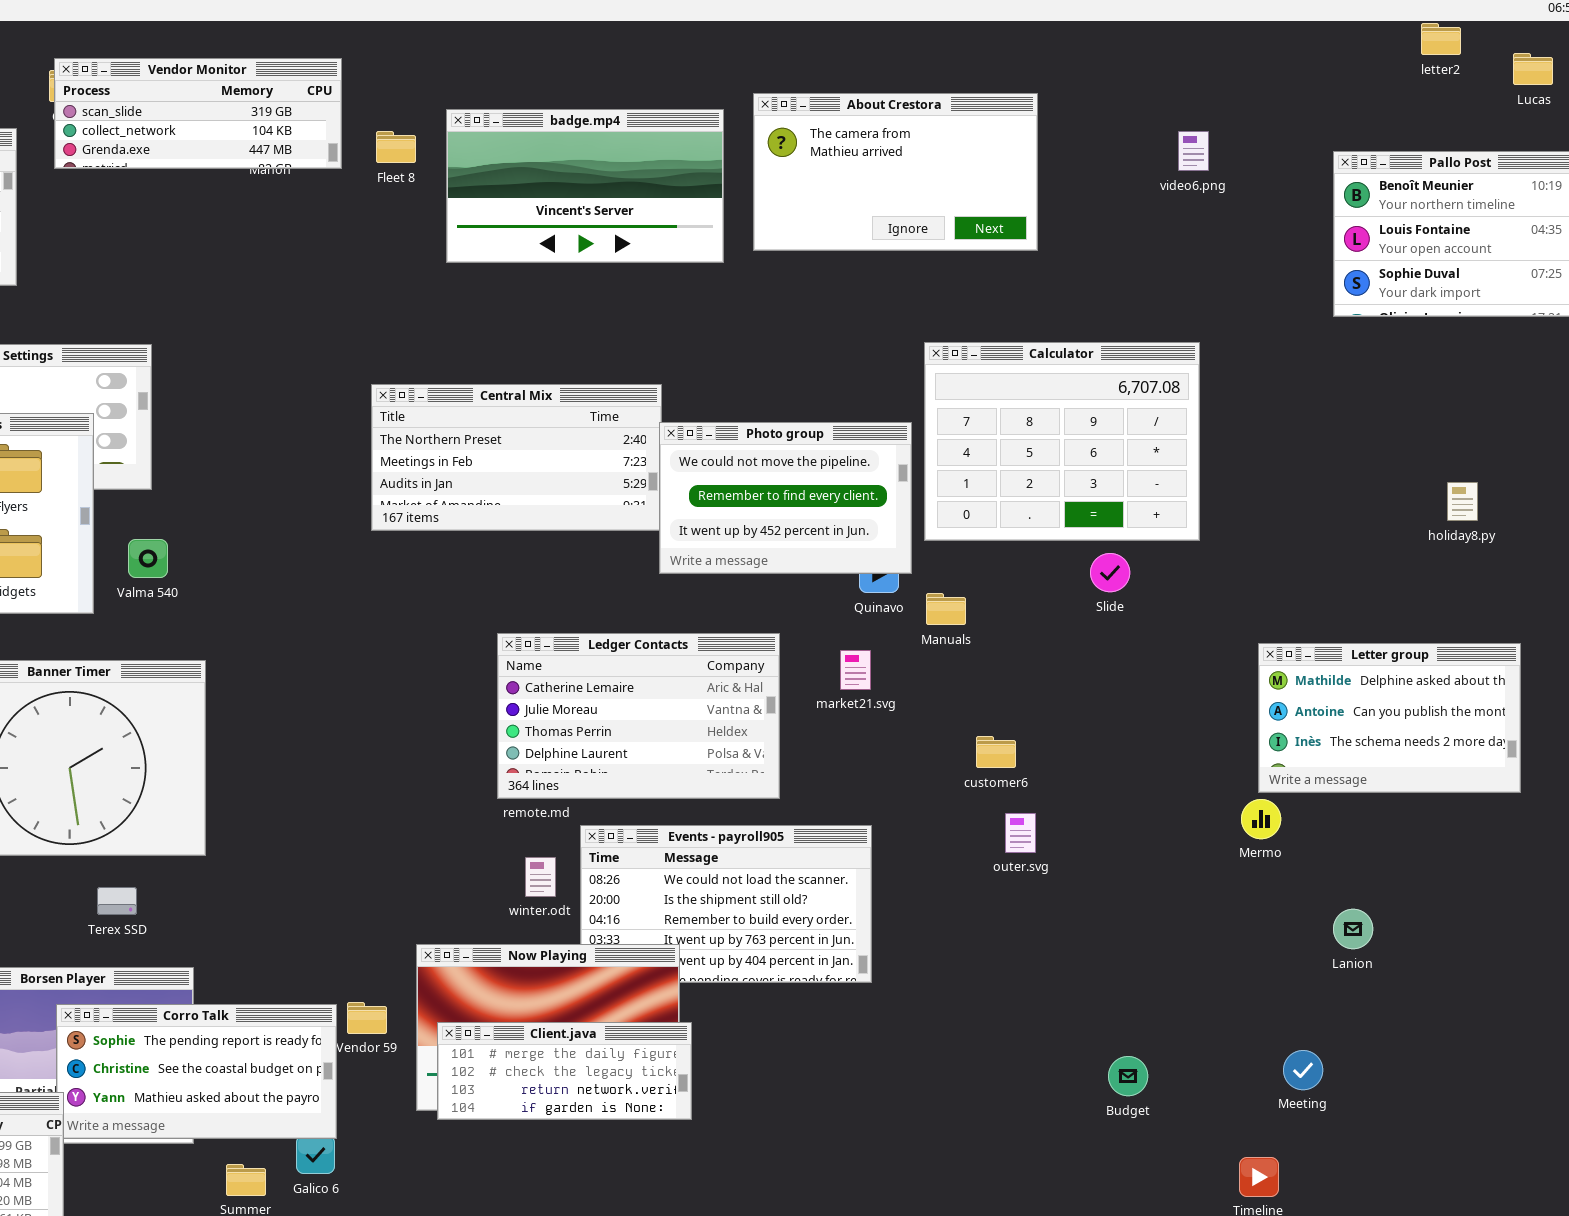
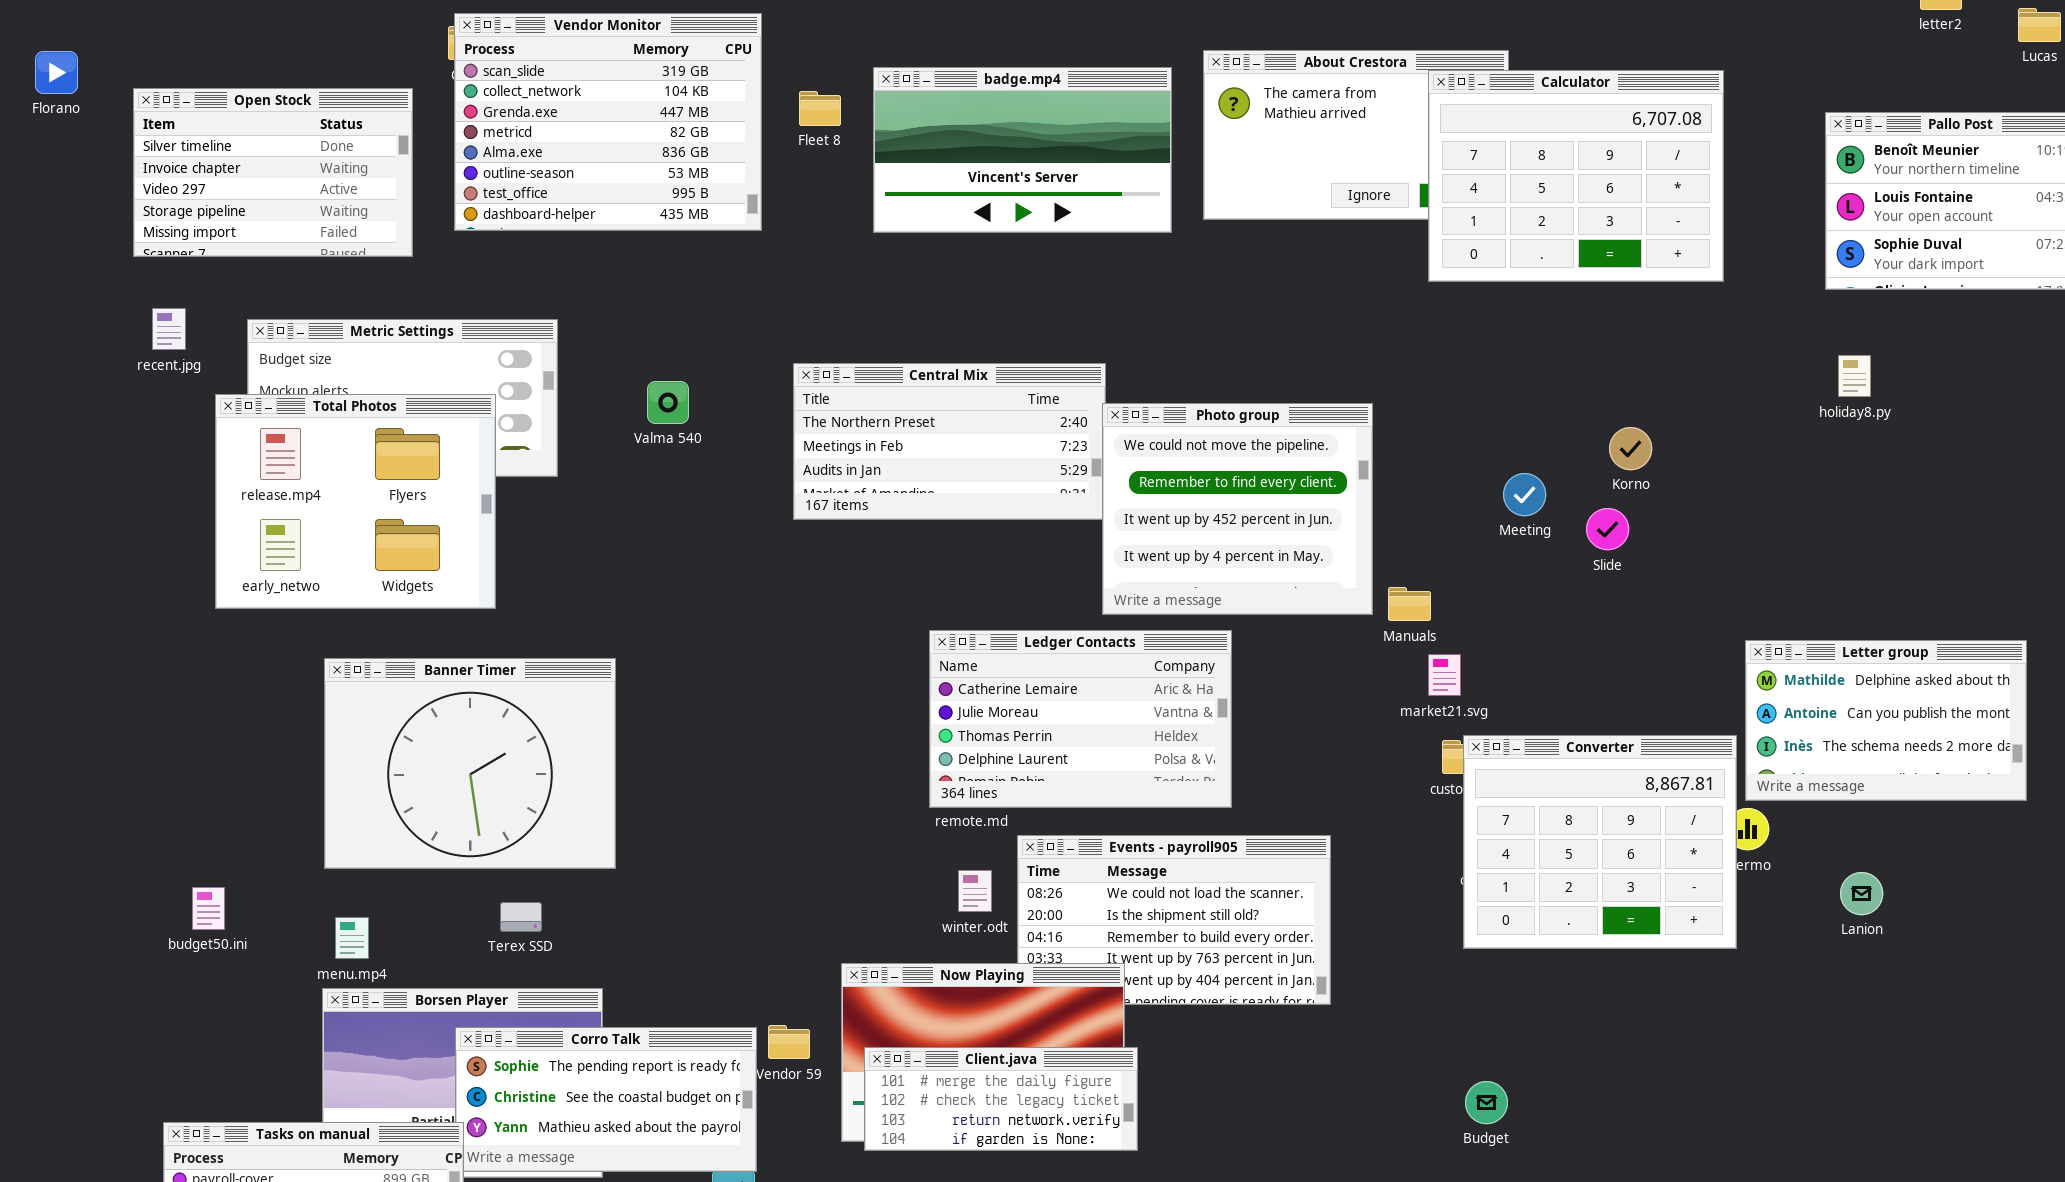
Vendor Monitor: [54,58,342,169] -> [454,13,762,231], resized
Calculator: [924,342,1200,541] -> [1428,70,1724,282], moved
Photo group: [659,422,912,574] -> [1102,403,1373,615], resized
holiday8.py: [1447,482,1478,521] -> [1838,355,1871,397], moved
Valma 540: [128,539,168,578] -> [647,381,689,424], moved
Slide: [1090,553,1130,592] -> [1586,508,1629,550], moved
market21.svg: [840,650,871,690] -> [1428,654,1461,696], moved
Converter: none -> [1463,735,1737,949], opened
Lanion: [1333,909,1373,949] -> [1840,872,1883,915], moved
Meeting: [1283,1050,1323,1090] -> [1503,473,1546,516], moved
Budget: [1108,1056,1148,1096] -> [1465,1081,1508,1124], moved

